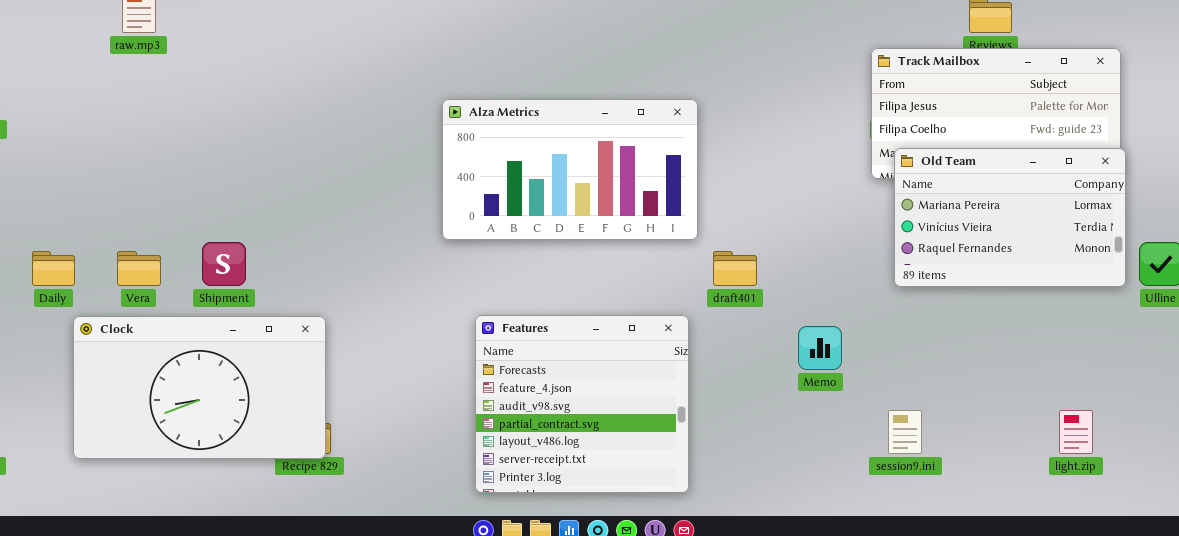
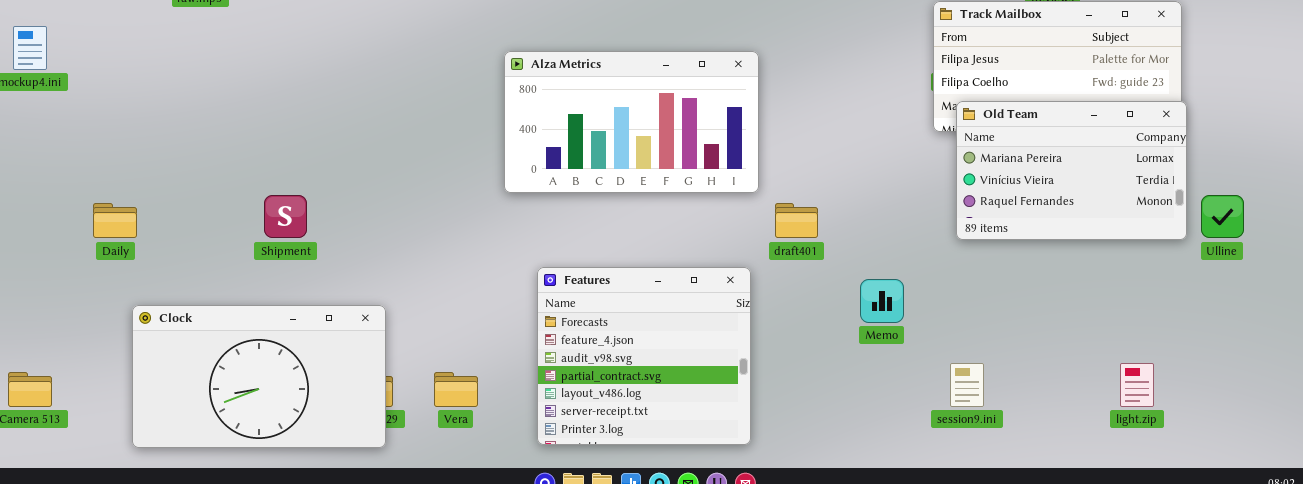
Vera: [117,251,161,286] -> [434,372,478,407], moved
Clock: [73,316,326,459] -> [132,305,386,448], moved

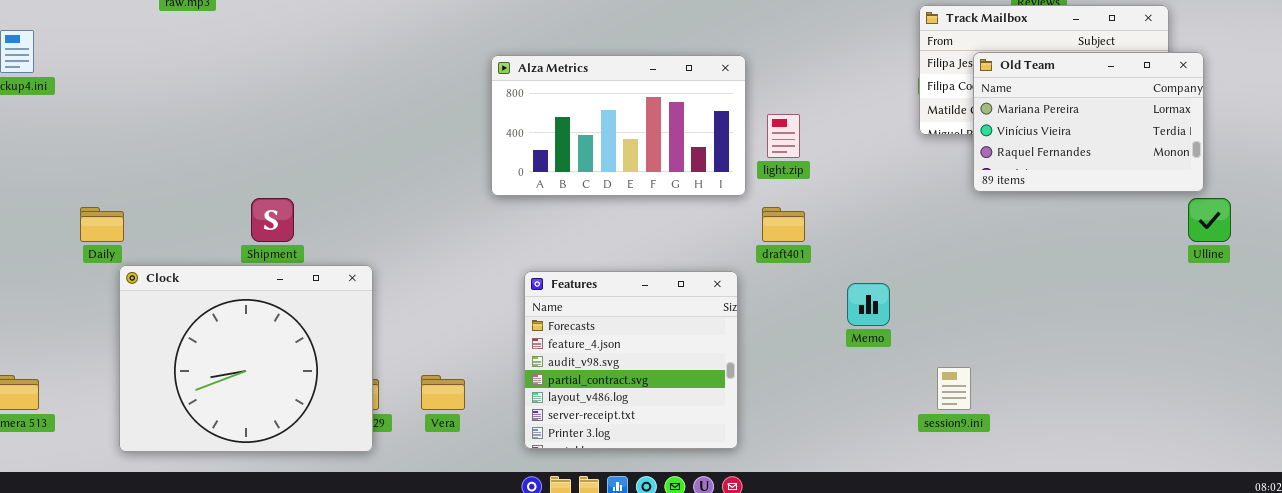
Old Team: [956,101,1187,240] -> [973,52,1204,192], moved
Clock: [132,305,386,448] -> [119,265,373,452], resized
light.zip: [1120,363,1154,407] -> [767,114,800,158], moved

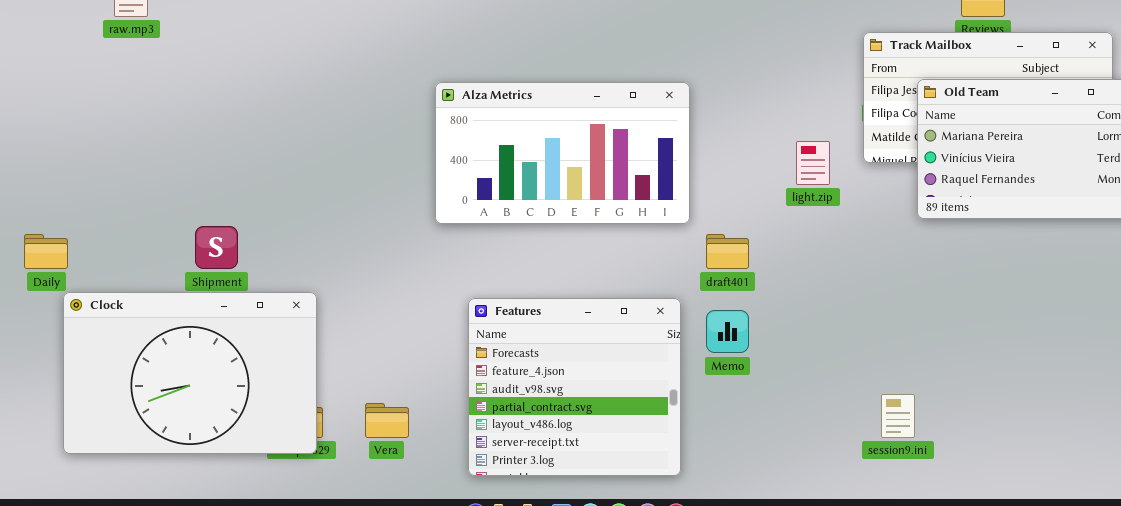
light.zip: [767,114,800,158] -> [796,141,830,185], moved
Clock: [119,265,373,452] -> [63,292,317,454], resized
Memo: [847,283,890,326] -> [706,310,749,353], moved

